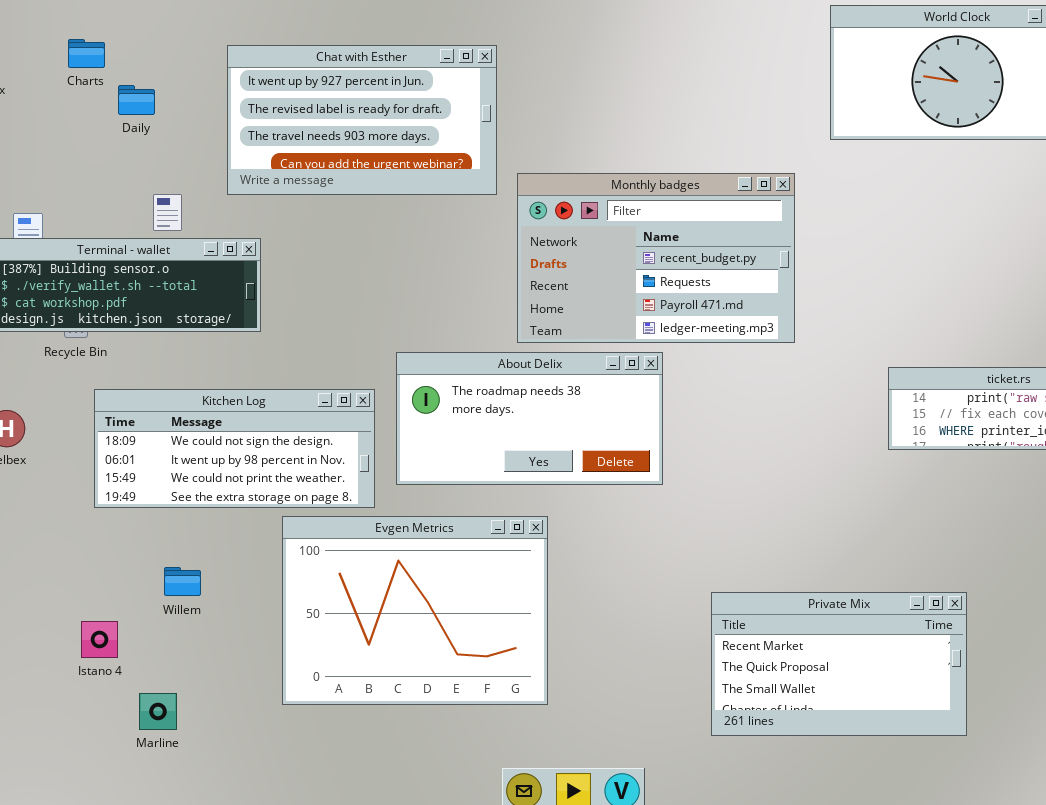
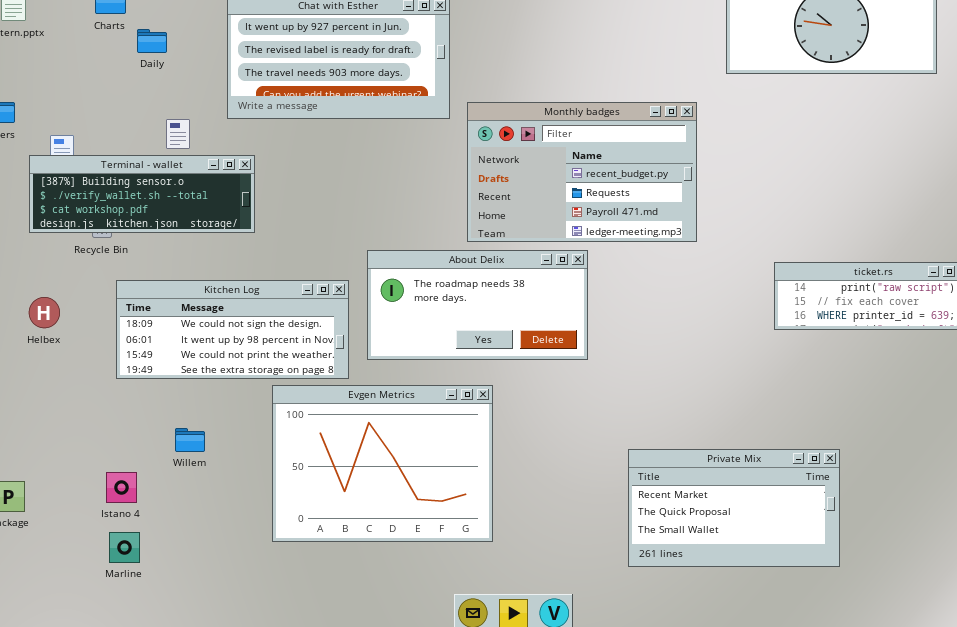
Marline: [139,693,177,730] -> [109,532,140,563], moved

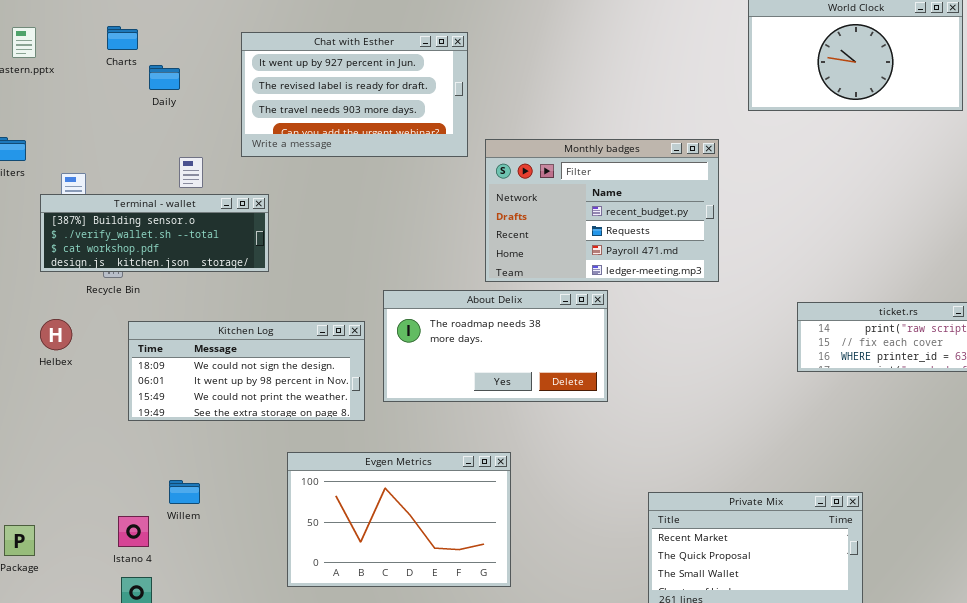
Helbex: [29,297,60,328] -> [40,319,72,350], moved
Evgen Metrics: [272,385,493,542] -> [287,452,511,587], resized
Willem: [175,428,205,452] -> [169,480,200,504], moved

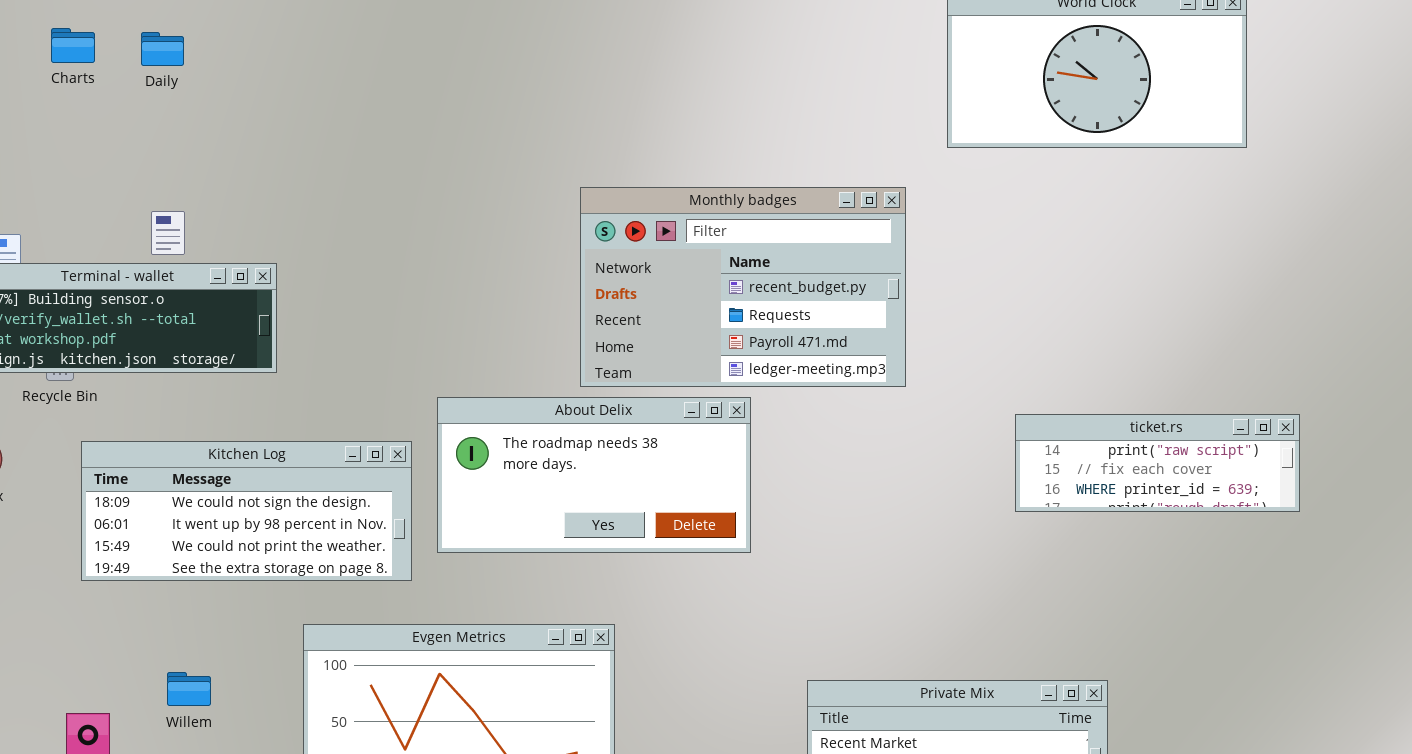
Chat with Esther: [241,32,468,157] -> none, closed
Daily: [149,65,180,90] -> [141,32,184,66], moved
Willem: [169,480,200,504] -> [167,672,211,706], moved

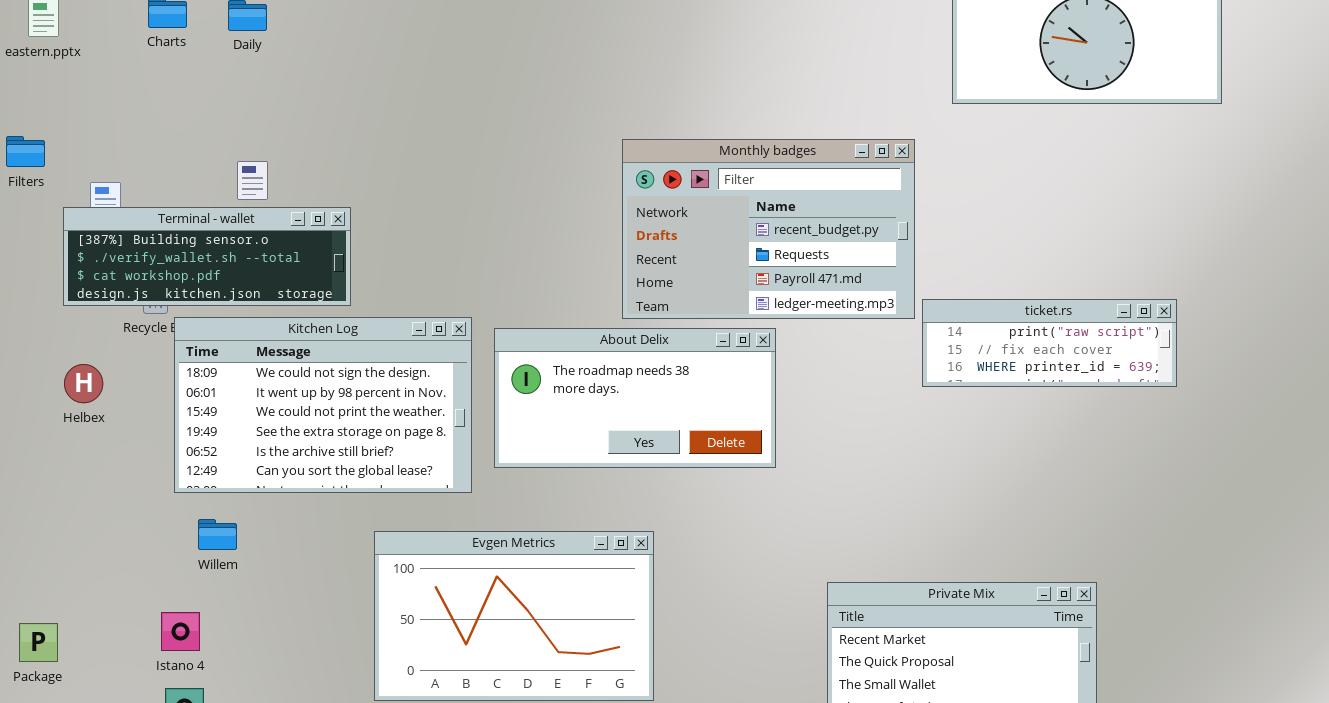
ticket.rs: [1015,414,1300,512] -> [922,299,1177,387], moved
Kitchen Log: [81,441,412,581] -> [174,317,472,493], resized
Willem: [167,672,211,706] -> [198,519,237,550], moved

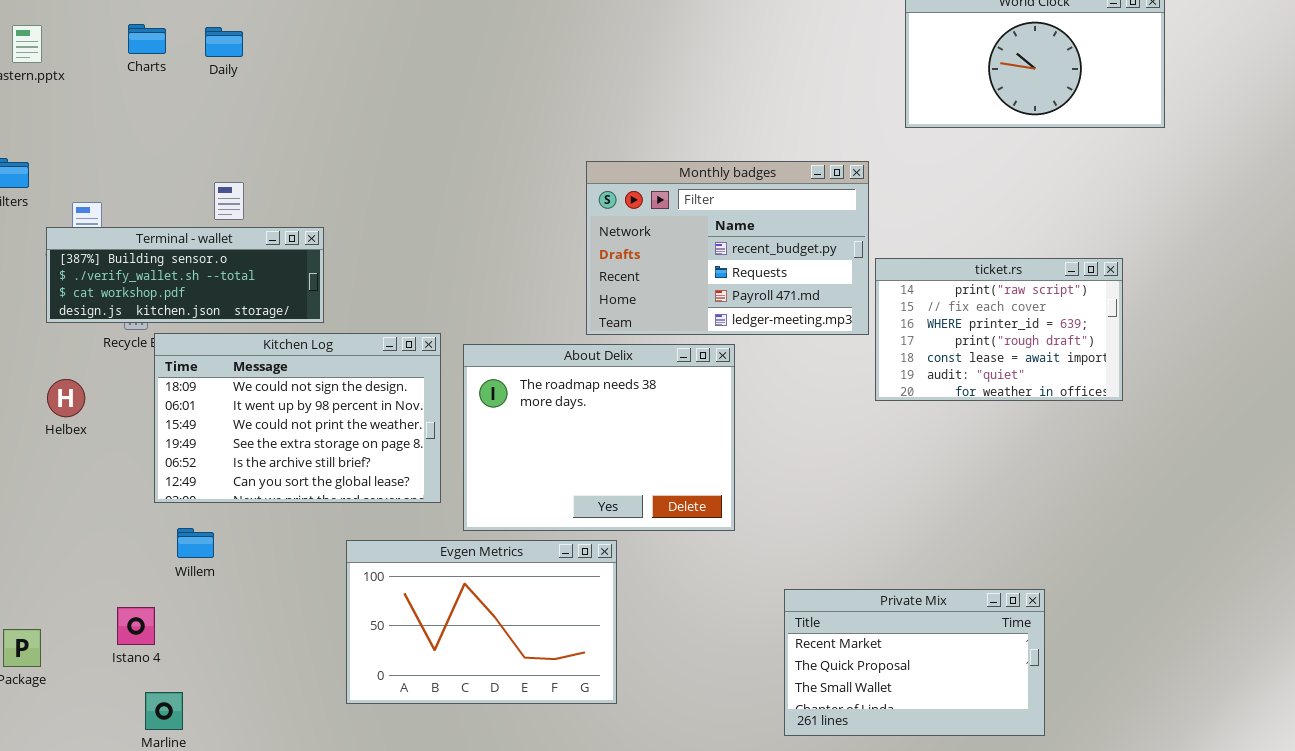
ticket.rs: [922,299,1177,387] -> [875,258,1123,401], resized
About Delix: [494,328,776,468] -> [463,344,735,531], resized
Istano 4: [161,612,200,651] -> [117,607,155,645], moved

